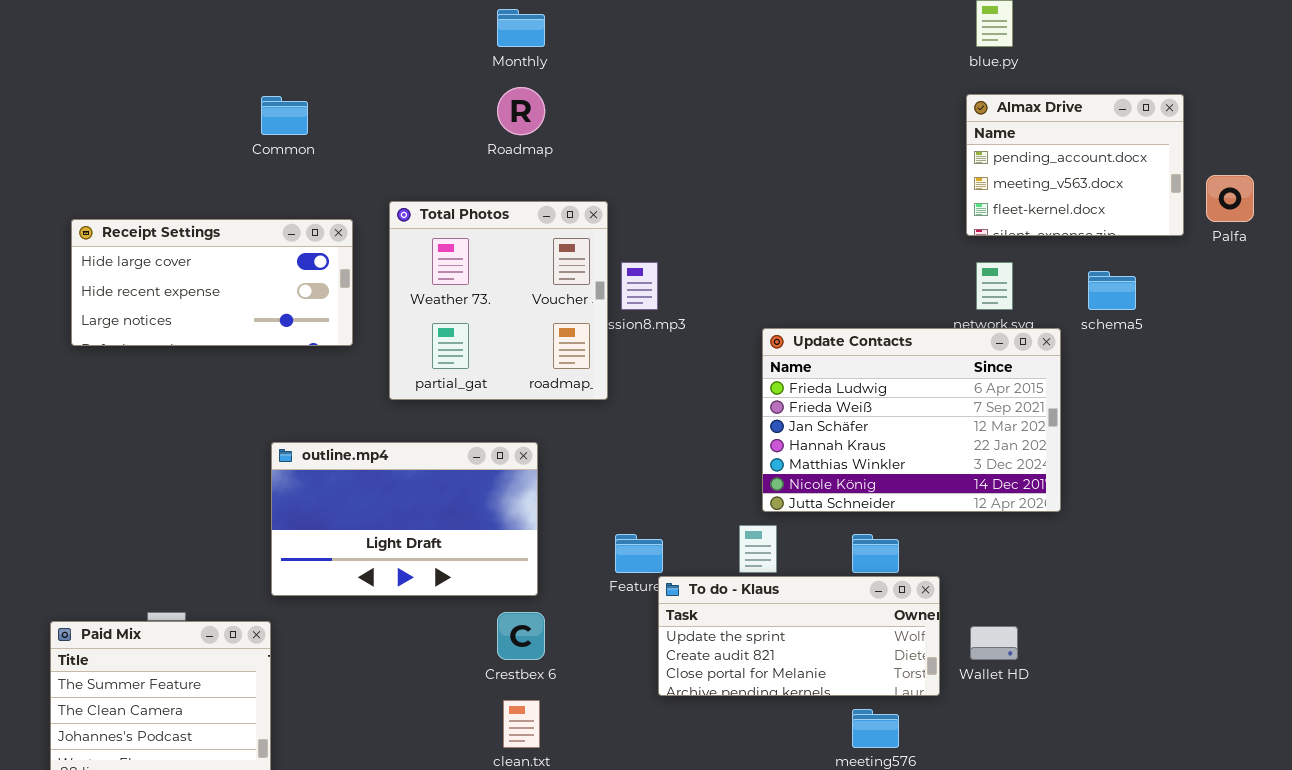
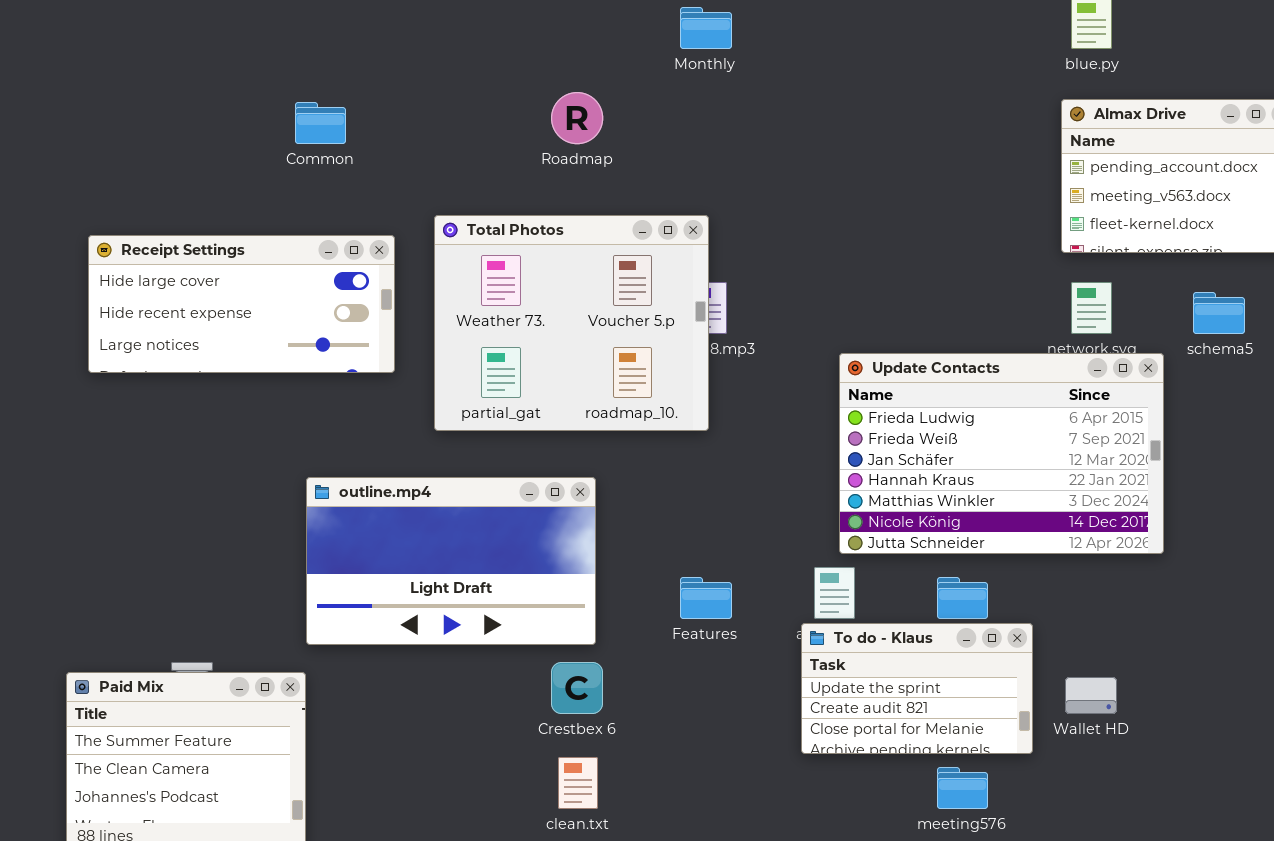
Monthly: [497,9,545,47] -> [680,7,732,49], moved
Total Photos: [389,201,608,400] -> [434,215,709,431], resized
To do - Klaus: [658,576,940,696] -> [801,623,1033,754], resized

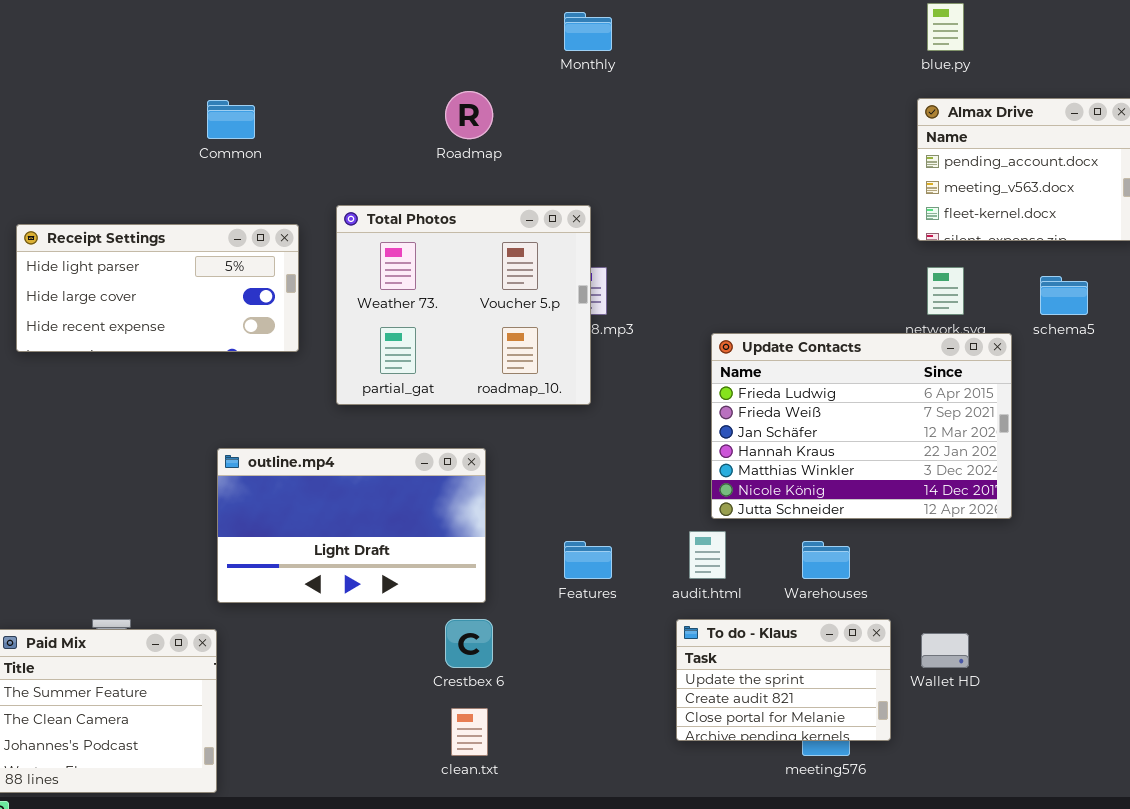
Receipt Settings: [88,235,395,373] -> [16,224,299,352], scrolled up 1 row
To do - Klaus: [801,623,1033,754] -> [676,619,891,741], moved

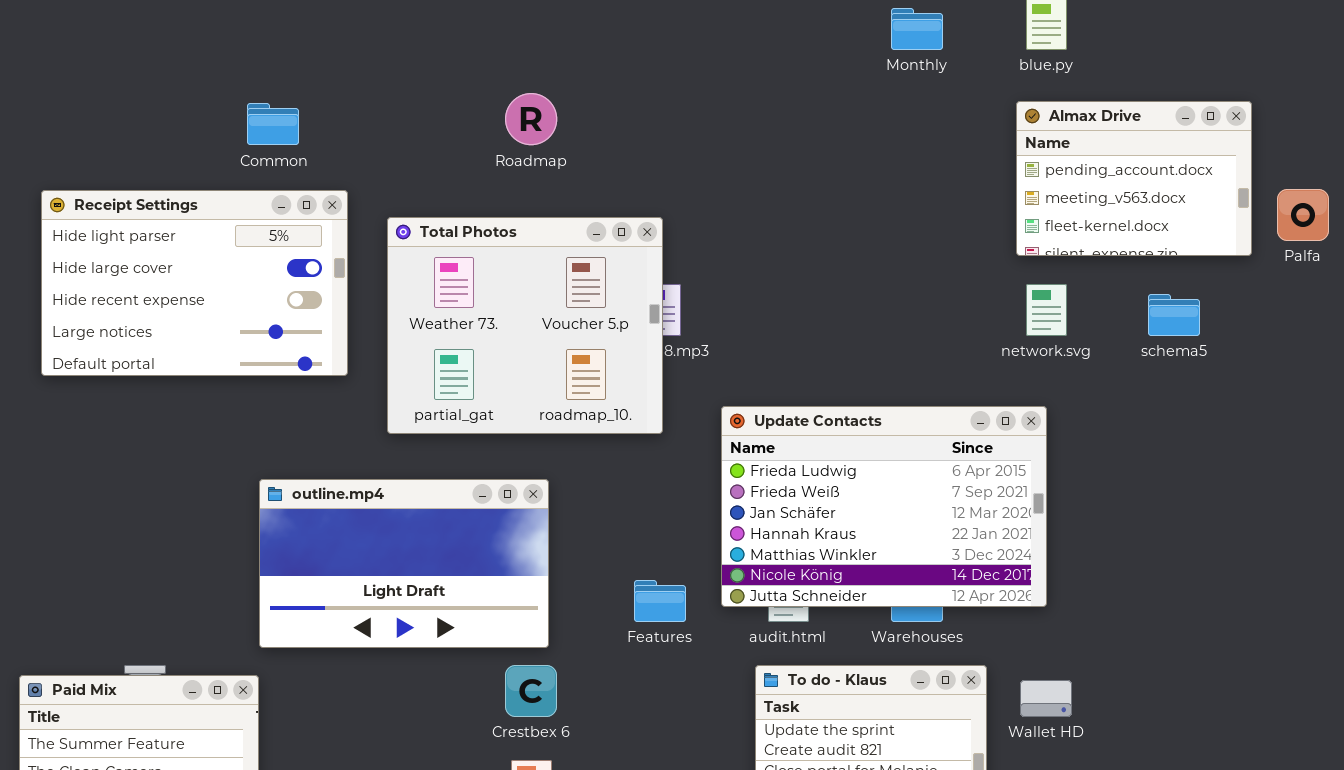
Monthly: [564,12,612,51] -> [891,8,943,50], moved
Receipt Settings: [16,224,299,352] -> [41,190,348,376], resized
Update Contacts: [711,333,1012,519] -> [721,406,1047,607], moved

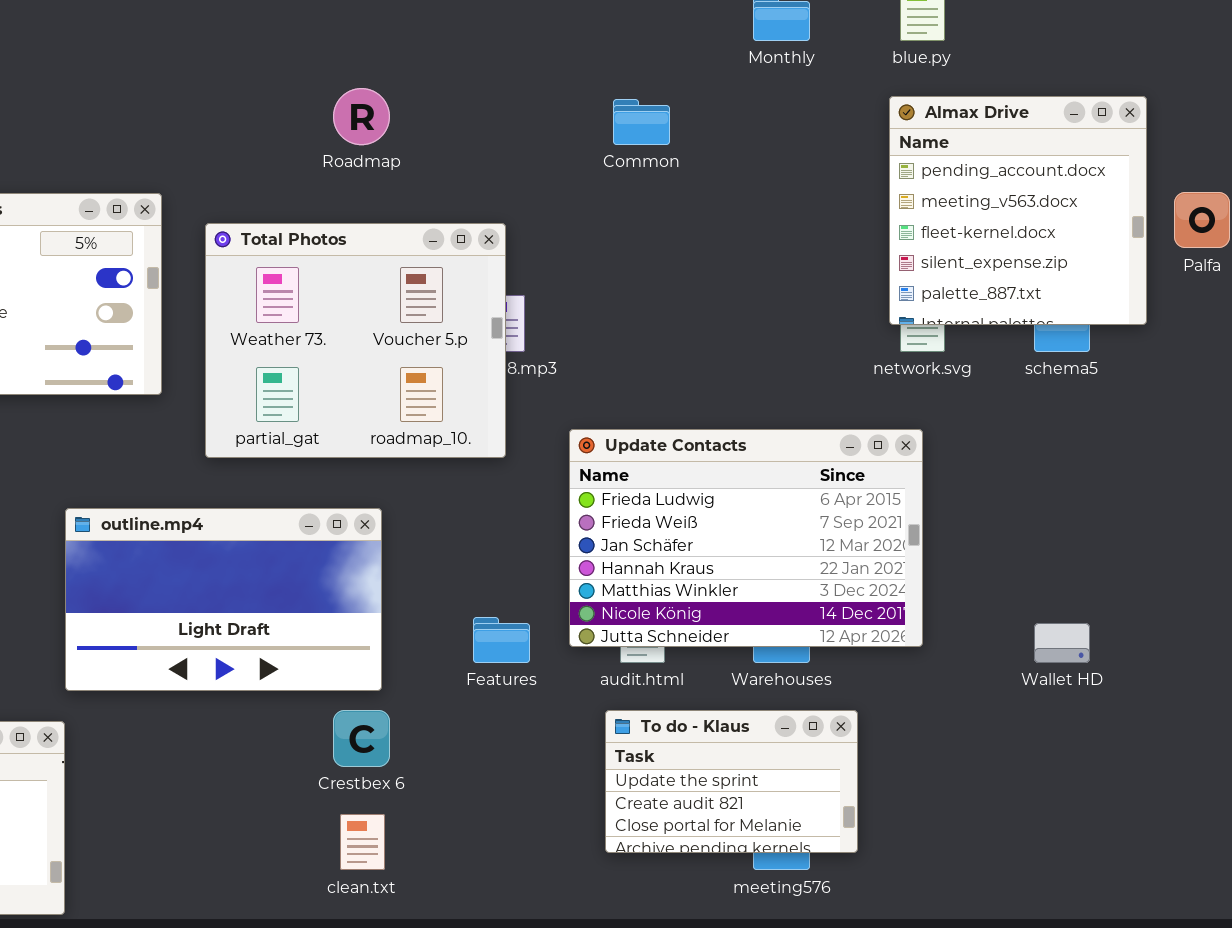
Almax Drive: [1016,101,1252,256] -> [889,96,1147,325], resized
Common: [247,103,299,145] -> [613,99,670,145], moved
Wallet HD: [1020,680,1072,717] -> [1034,623,1090,663], moved

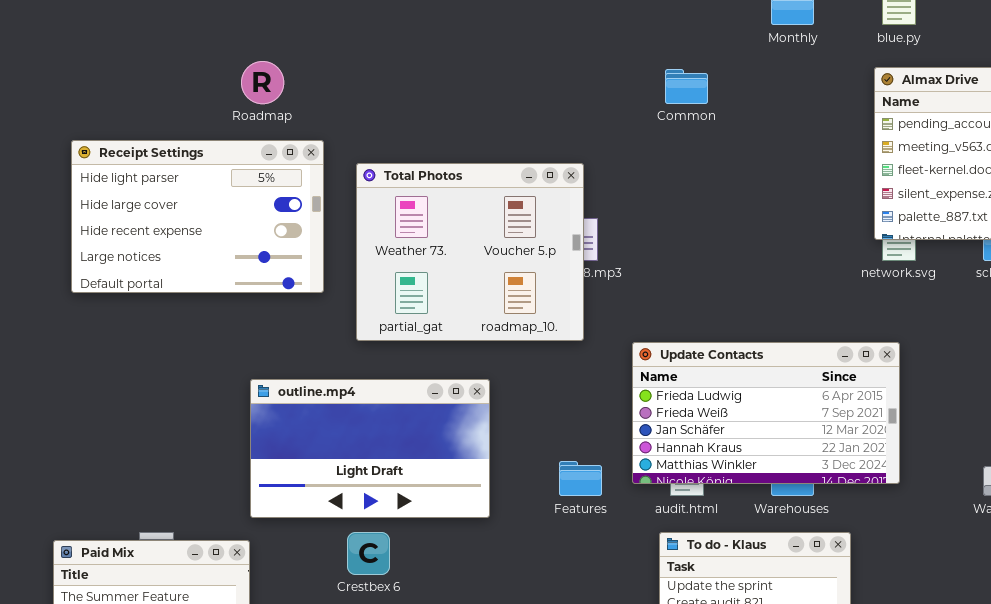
Roadmap: [333,88,390,145] -> [241,61,284,104], moved
Update Contacts: [569,429,923,647] -> [632,342,900,484], resized
Crestbex 6: [333,710,390,767] -> [347,532,390,575], moved

